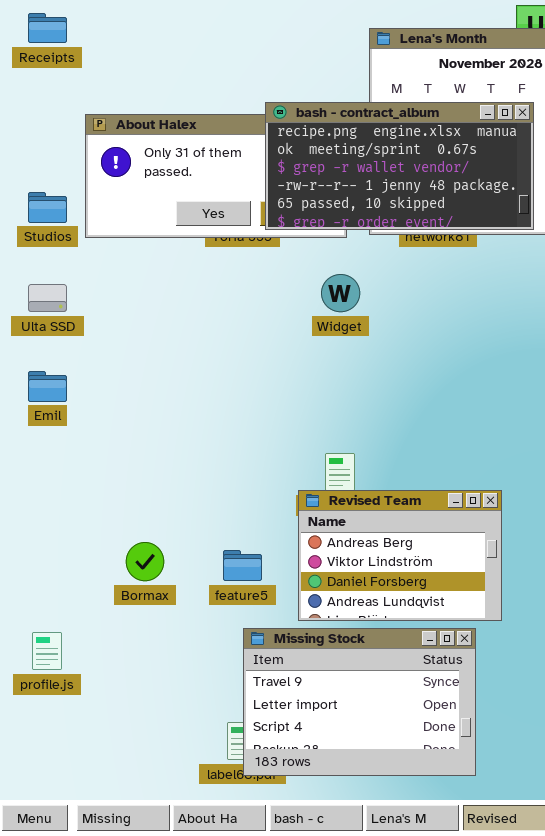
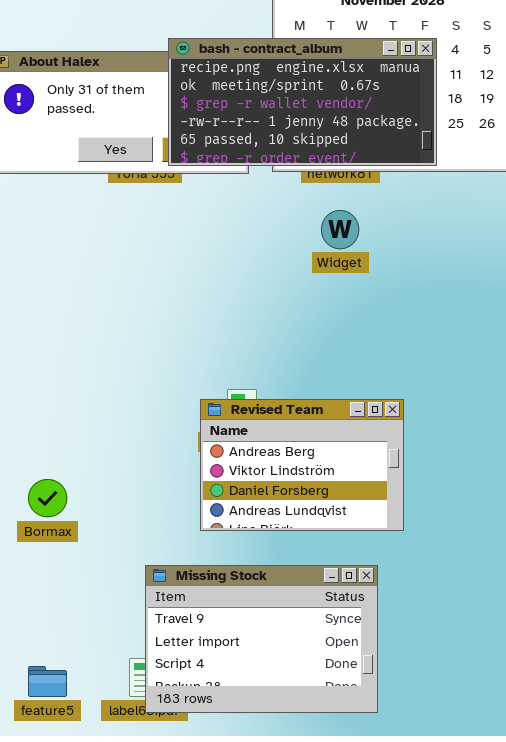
Widget: [321,274,360,312] -> [321,210,359,249], moved
Revised Team: [298,490,502,621] -> [200,399,404,531], moved
feature5: [223,550,262,581] -> [28,666,67,697], moved

